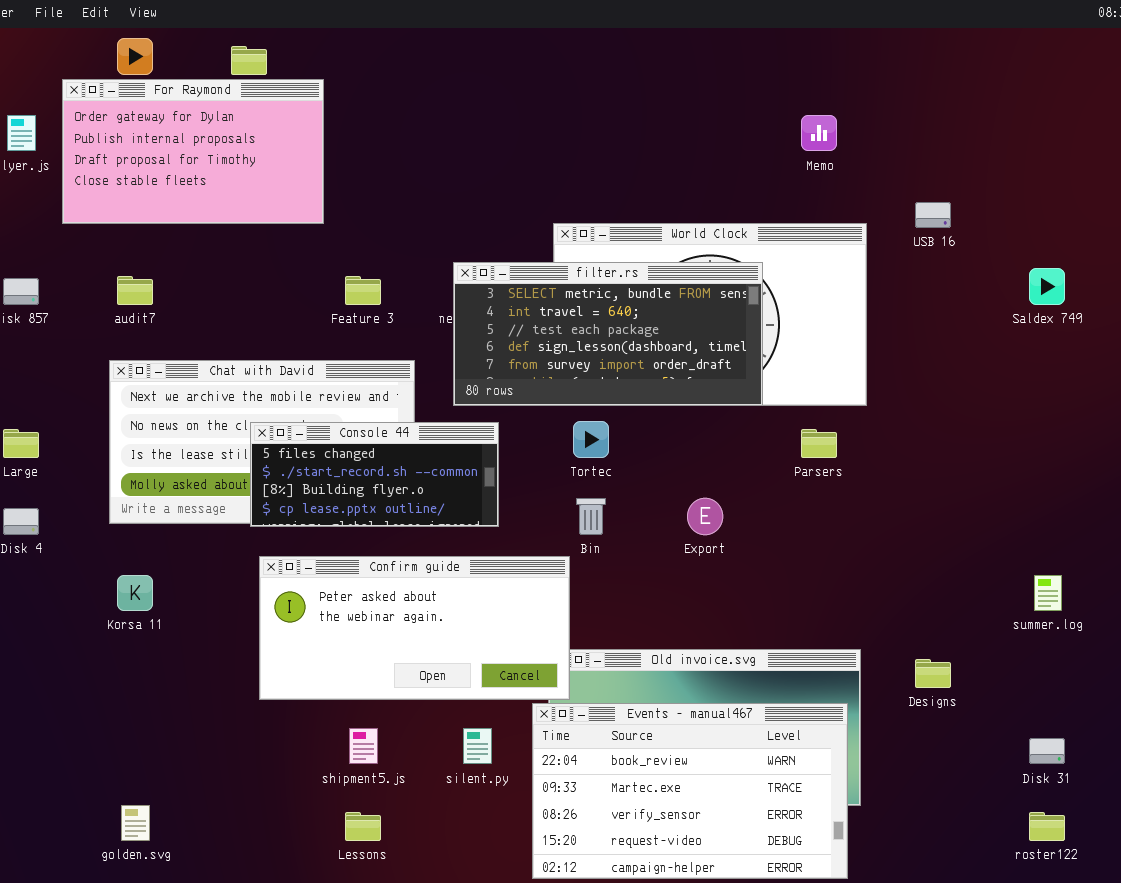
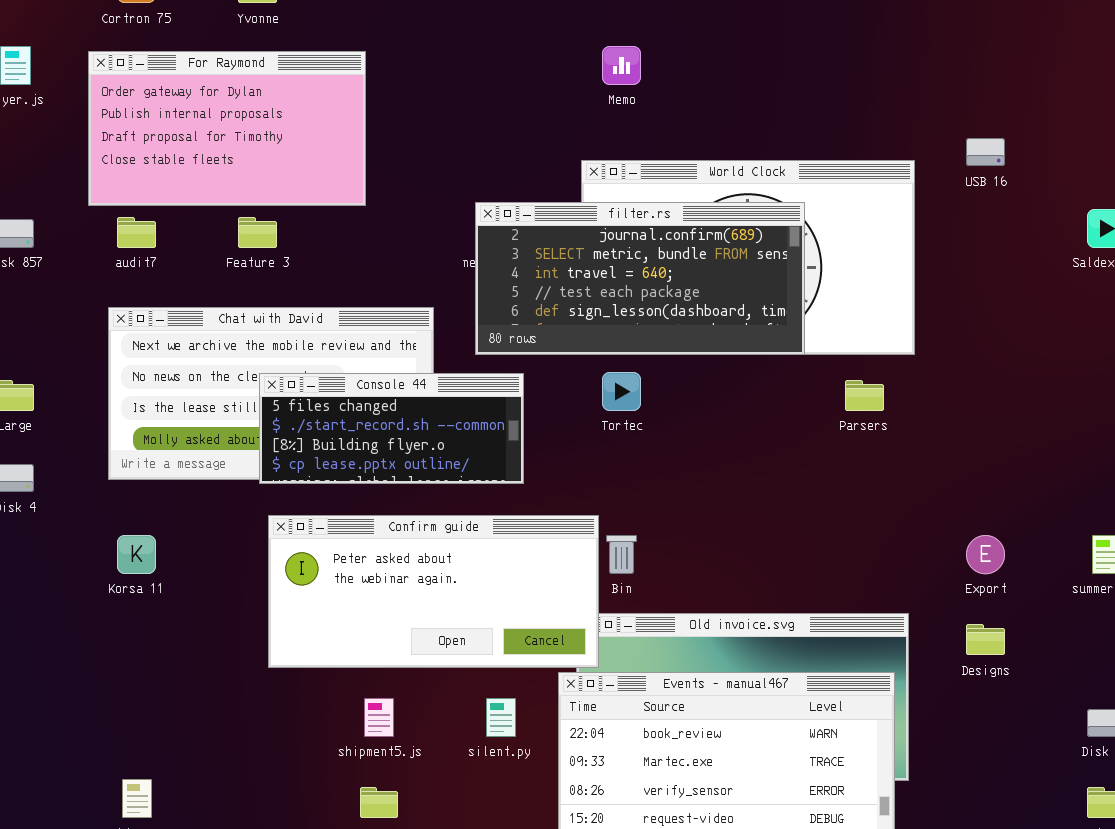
For Raymond: [62,79,324,224] -> [88,51,366,206], moved
Memo: [801,115,837,151] -> [602,46,641,85], moved
filter.rs: [453,262,763,406] -> [475,202,805,355], scrolled up 1 row
Feature 3: [345,276,381,305] -> [238,217,277,248], moved
Bin: [576,498,606,535] -> [606,535,637,574], moved
Export: [687,498,723,535] -> [966,535,1005,574], moved

